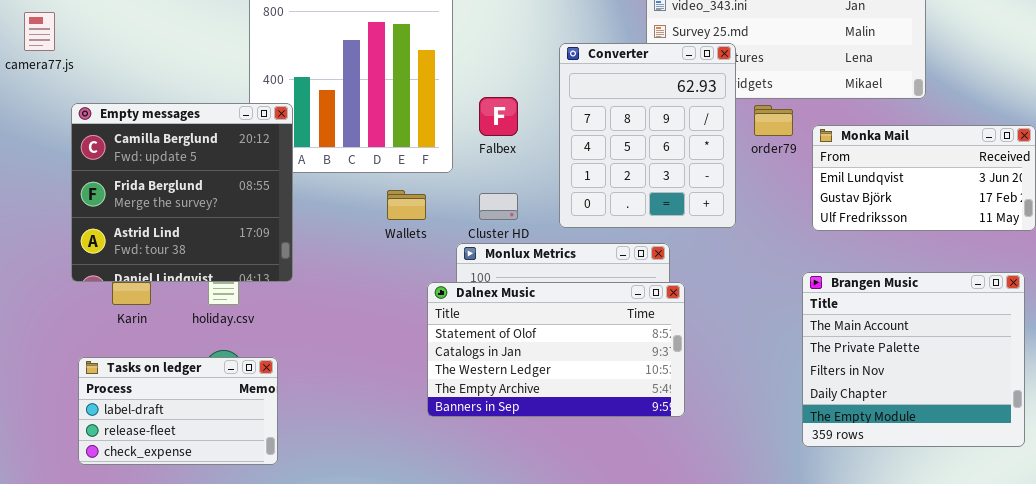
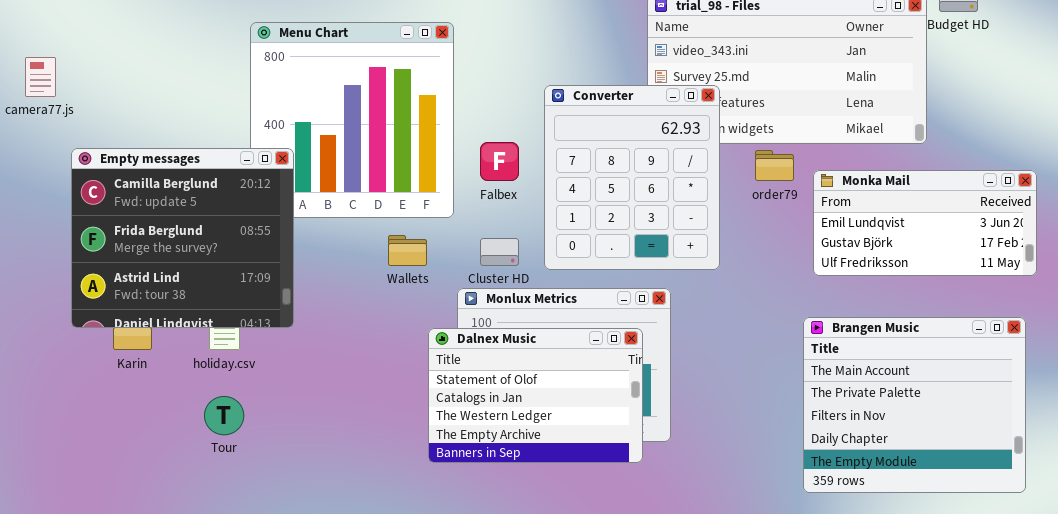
Converter: [559,43,736,228] -> [544,85,720,270], moved
Dalnex Music: [427,282,685,417] -> [428,328,643,463], resized
Tasks on ledger: [78,357,278,465] -> none, closed

